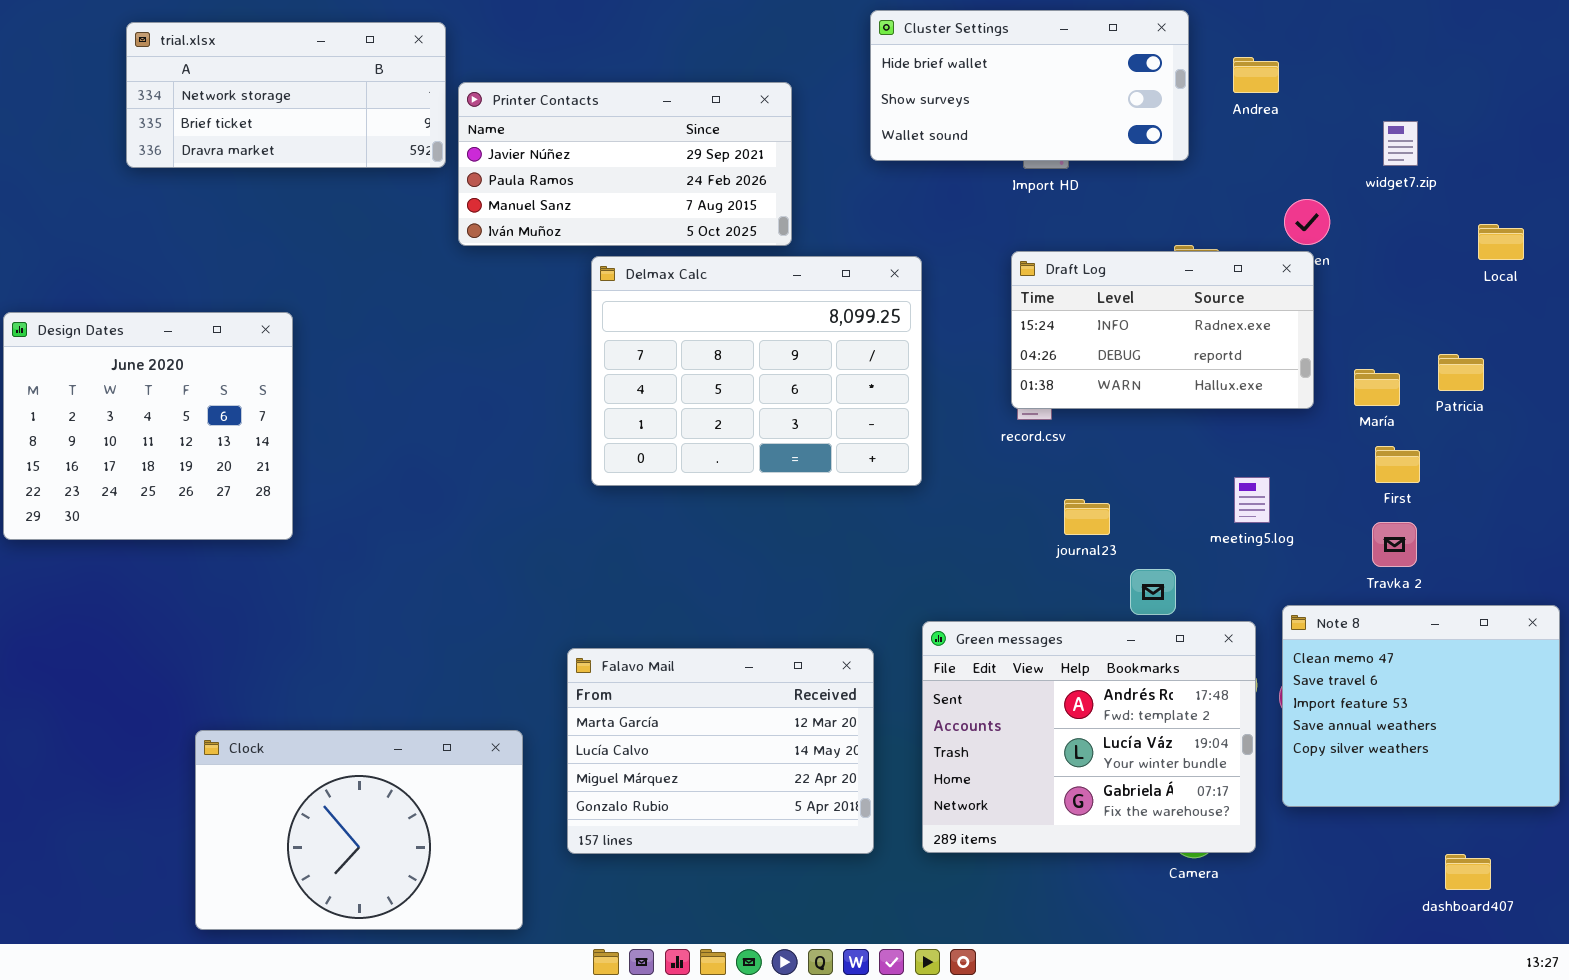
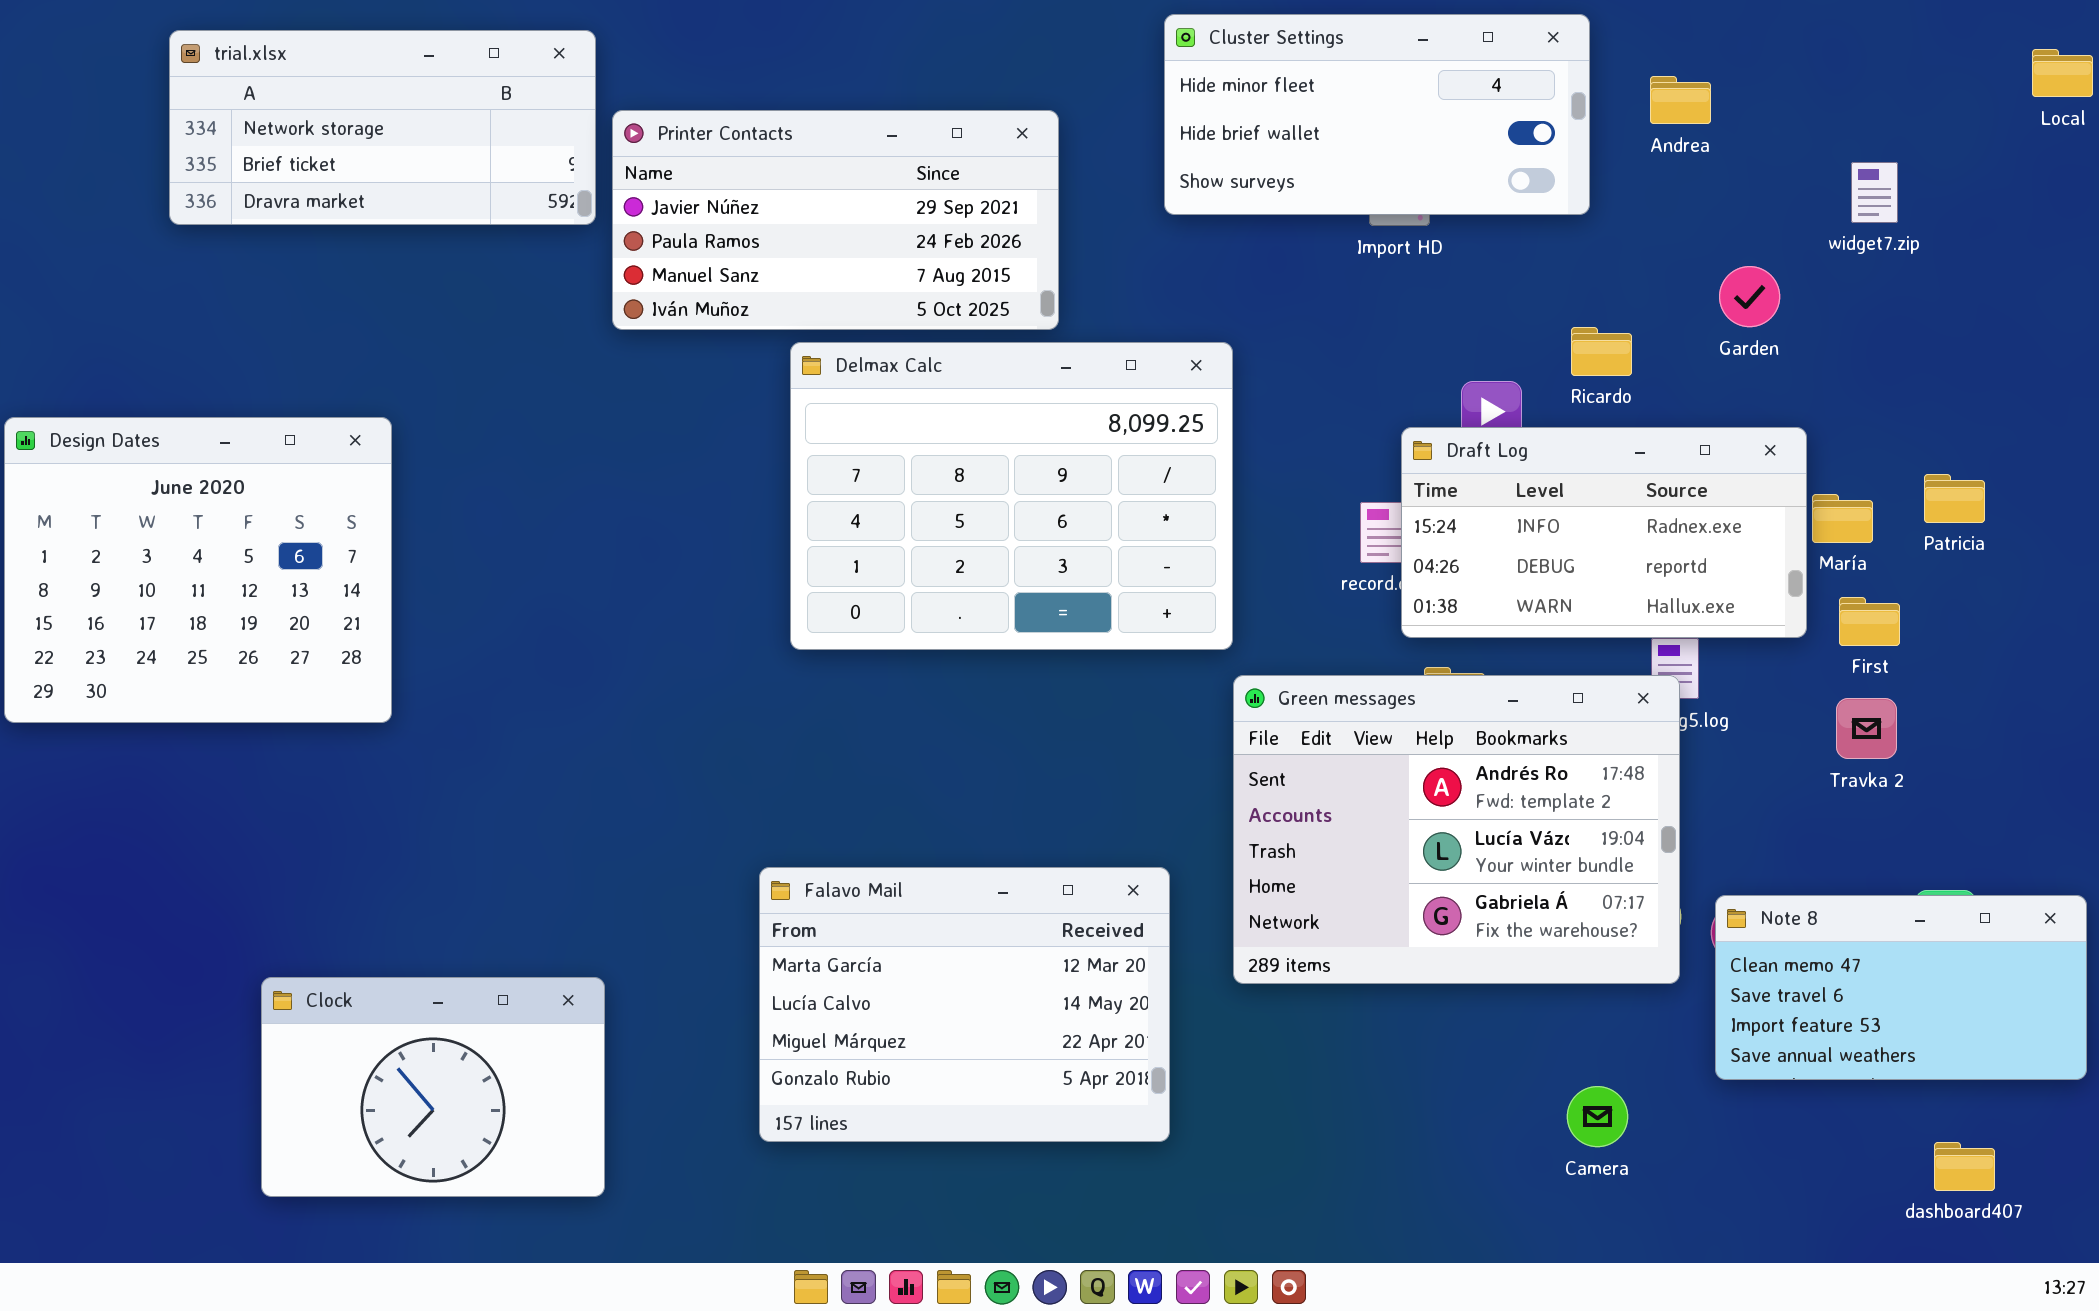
Cluster Settings: [870,10,1189,161] -> [1164,14,1590,215], scrolled up 1 row
Local: [1478,224,1524,260] -> [2032,49,2093,97], moved
Draft Log: [1011,251,1314,409] -> [1401,427,1807,638], moved
Note 8: [1282,605,1560,807] -> [1715,895,2087,1080], resized
Green messages: [922,621,1256,853] -> [1233,675,1680,984], moved
Clock: [195,730,523,930] -> [261,977,605,1197], resized

